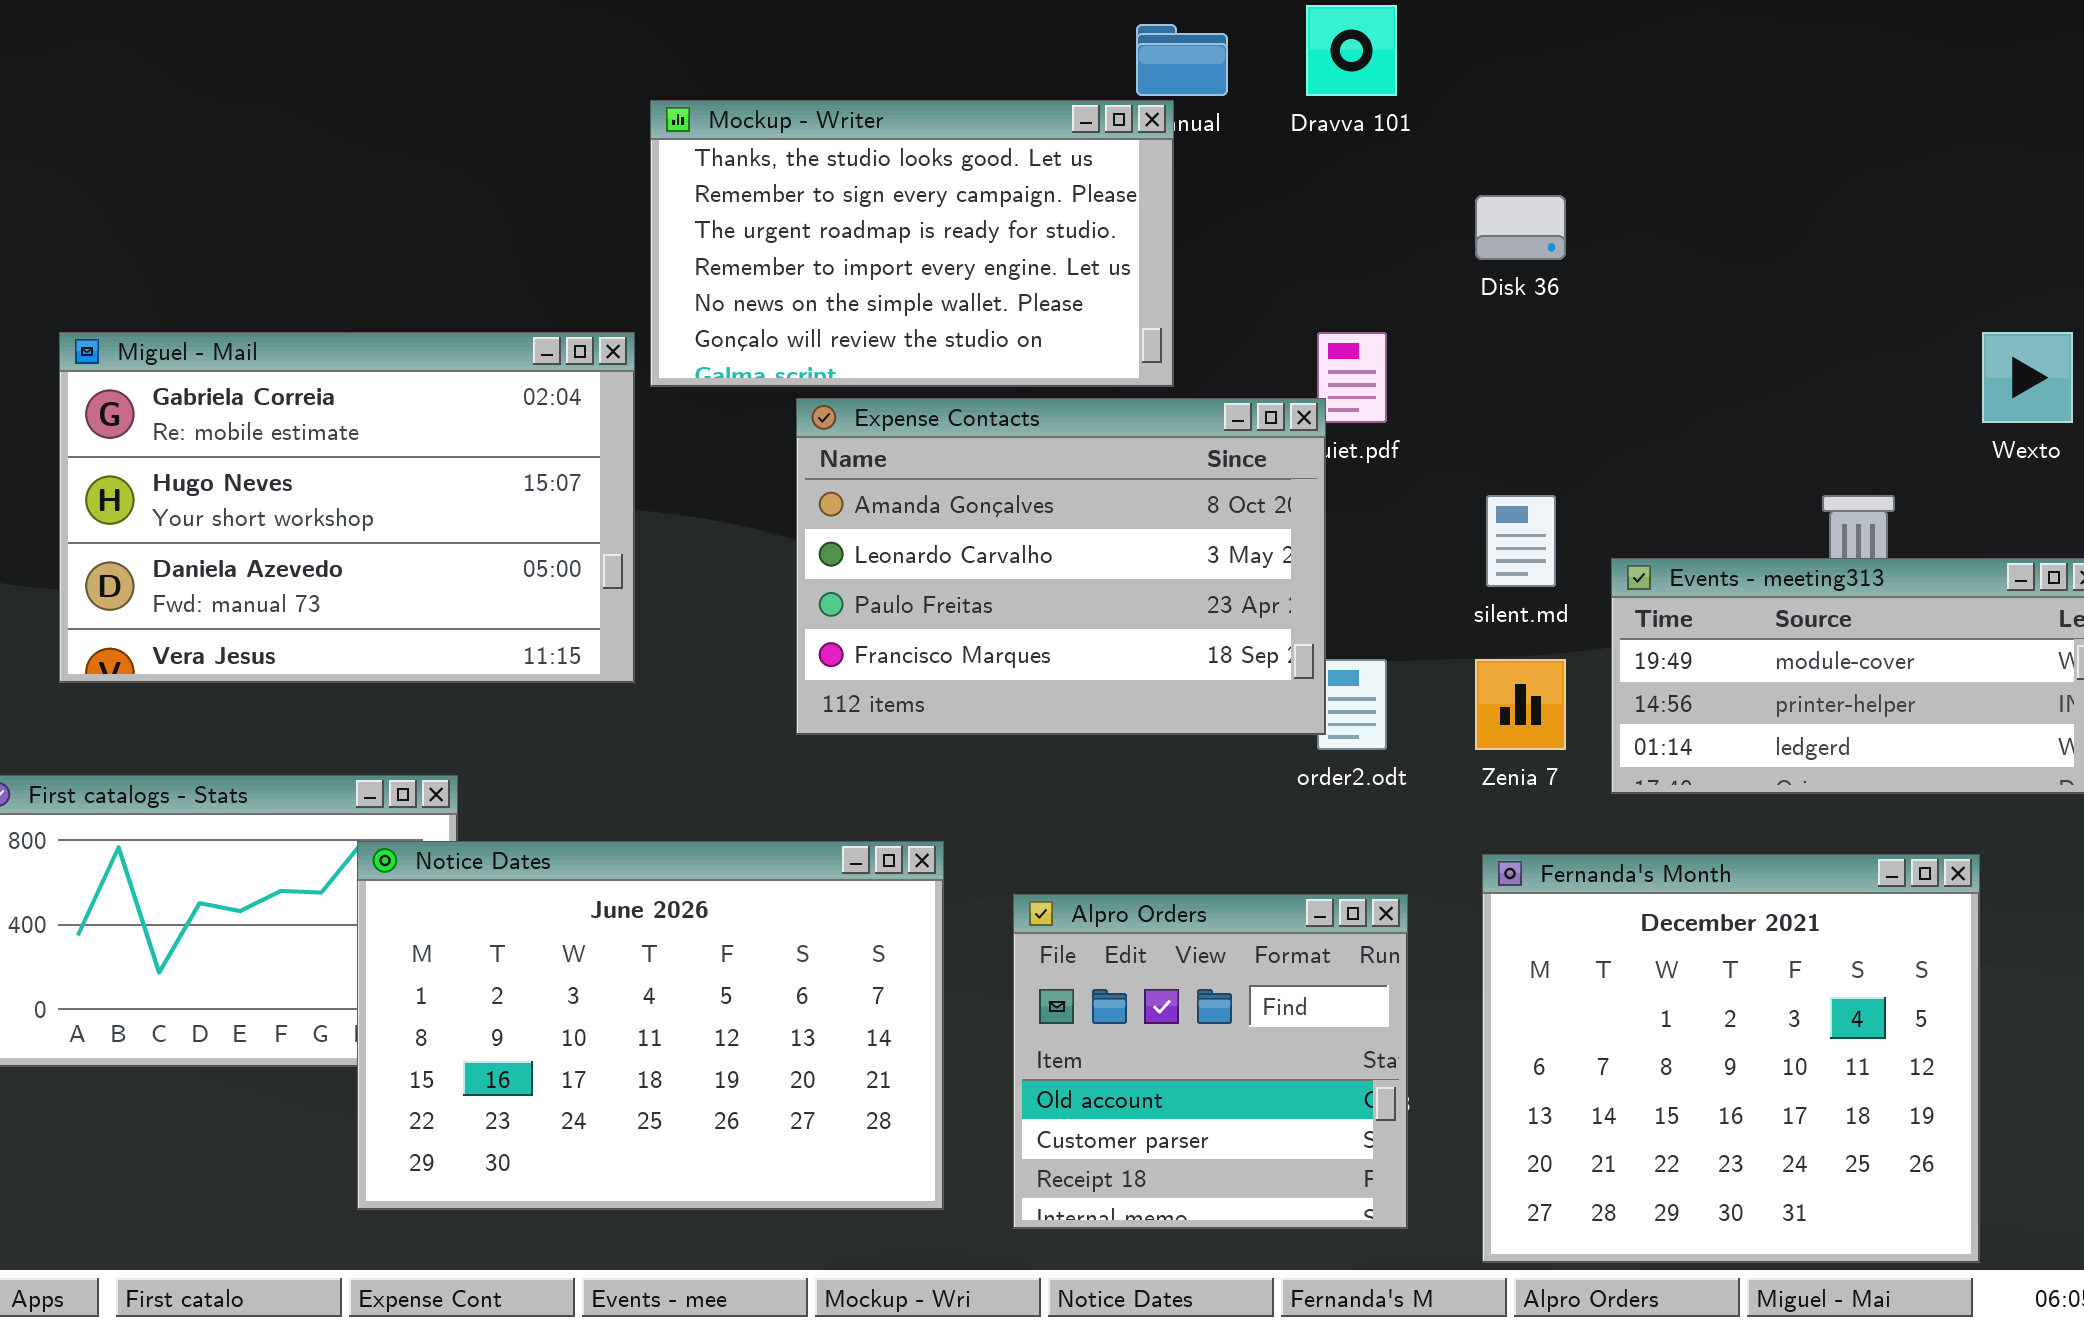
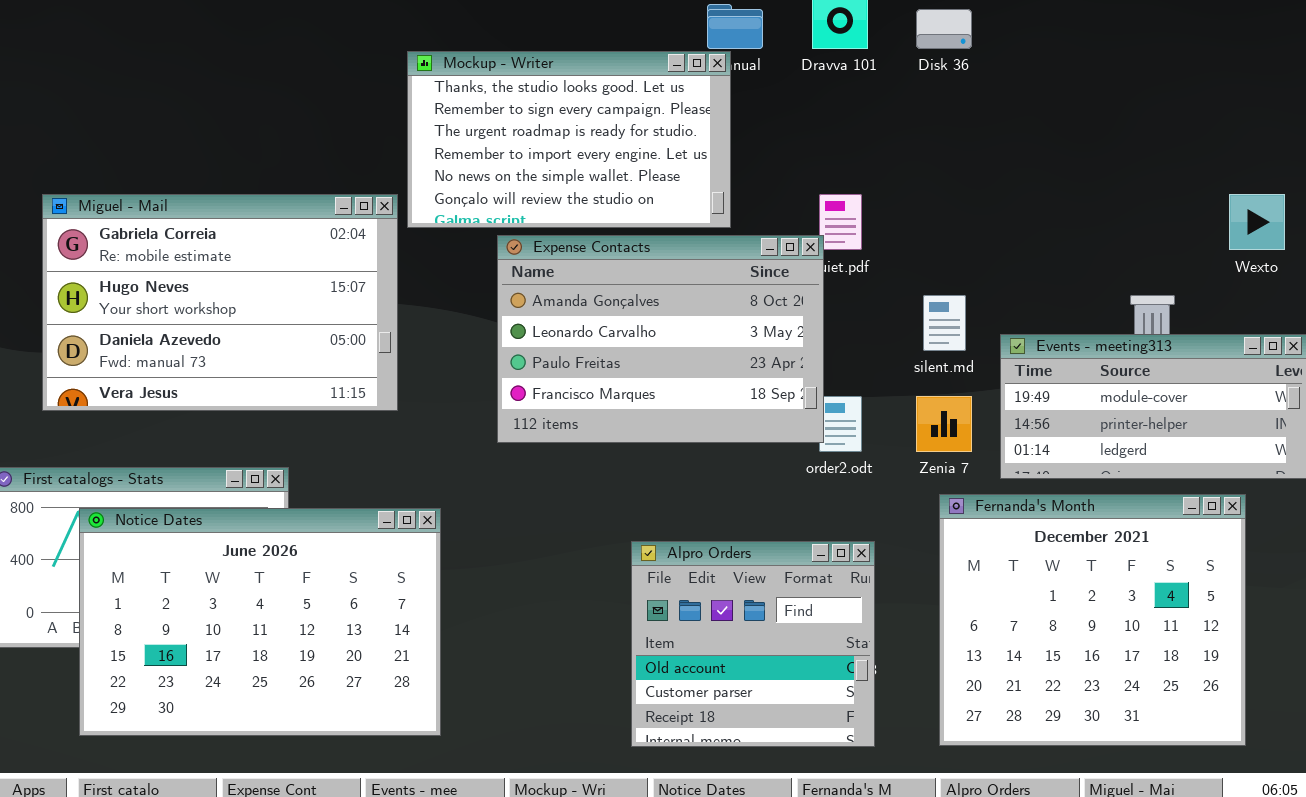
Disk 36: [1475,195,1566,260] -> [916,9,972,49], moved
Notice Dates: [357,841,944,1210] -> [79,508,441,736], moved
Fernanda's Month: [1482,854,1980,1263] -> [939,494,1246,746], moved

